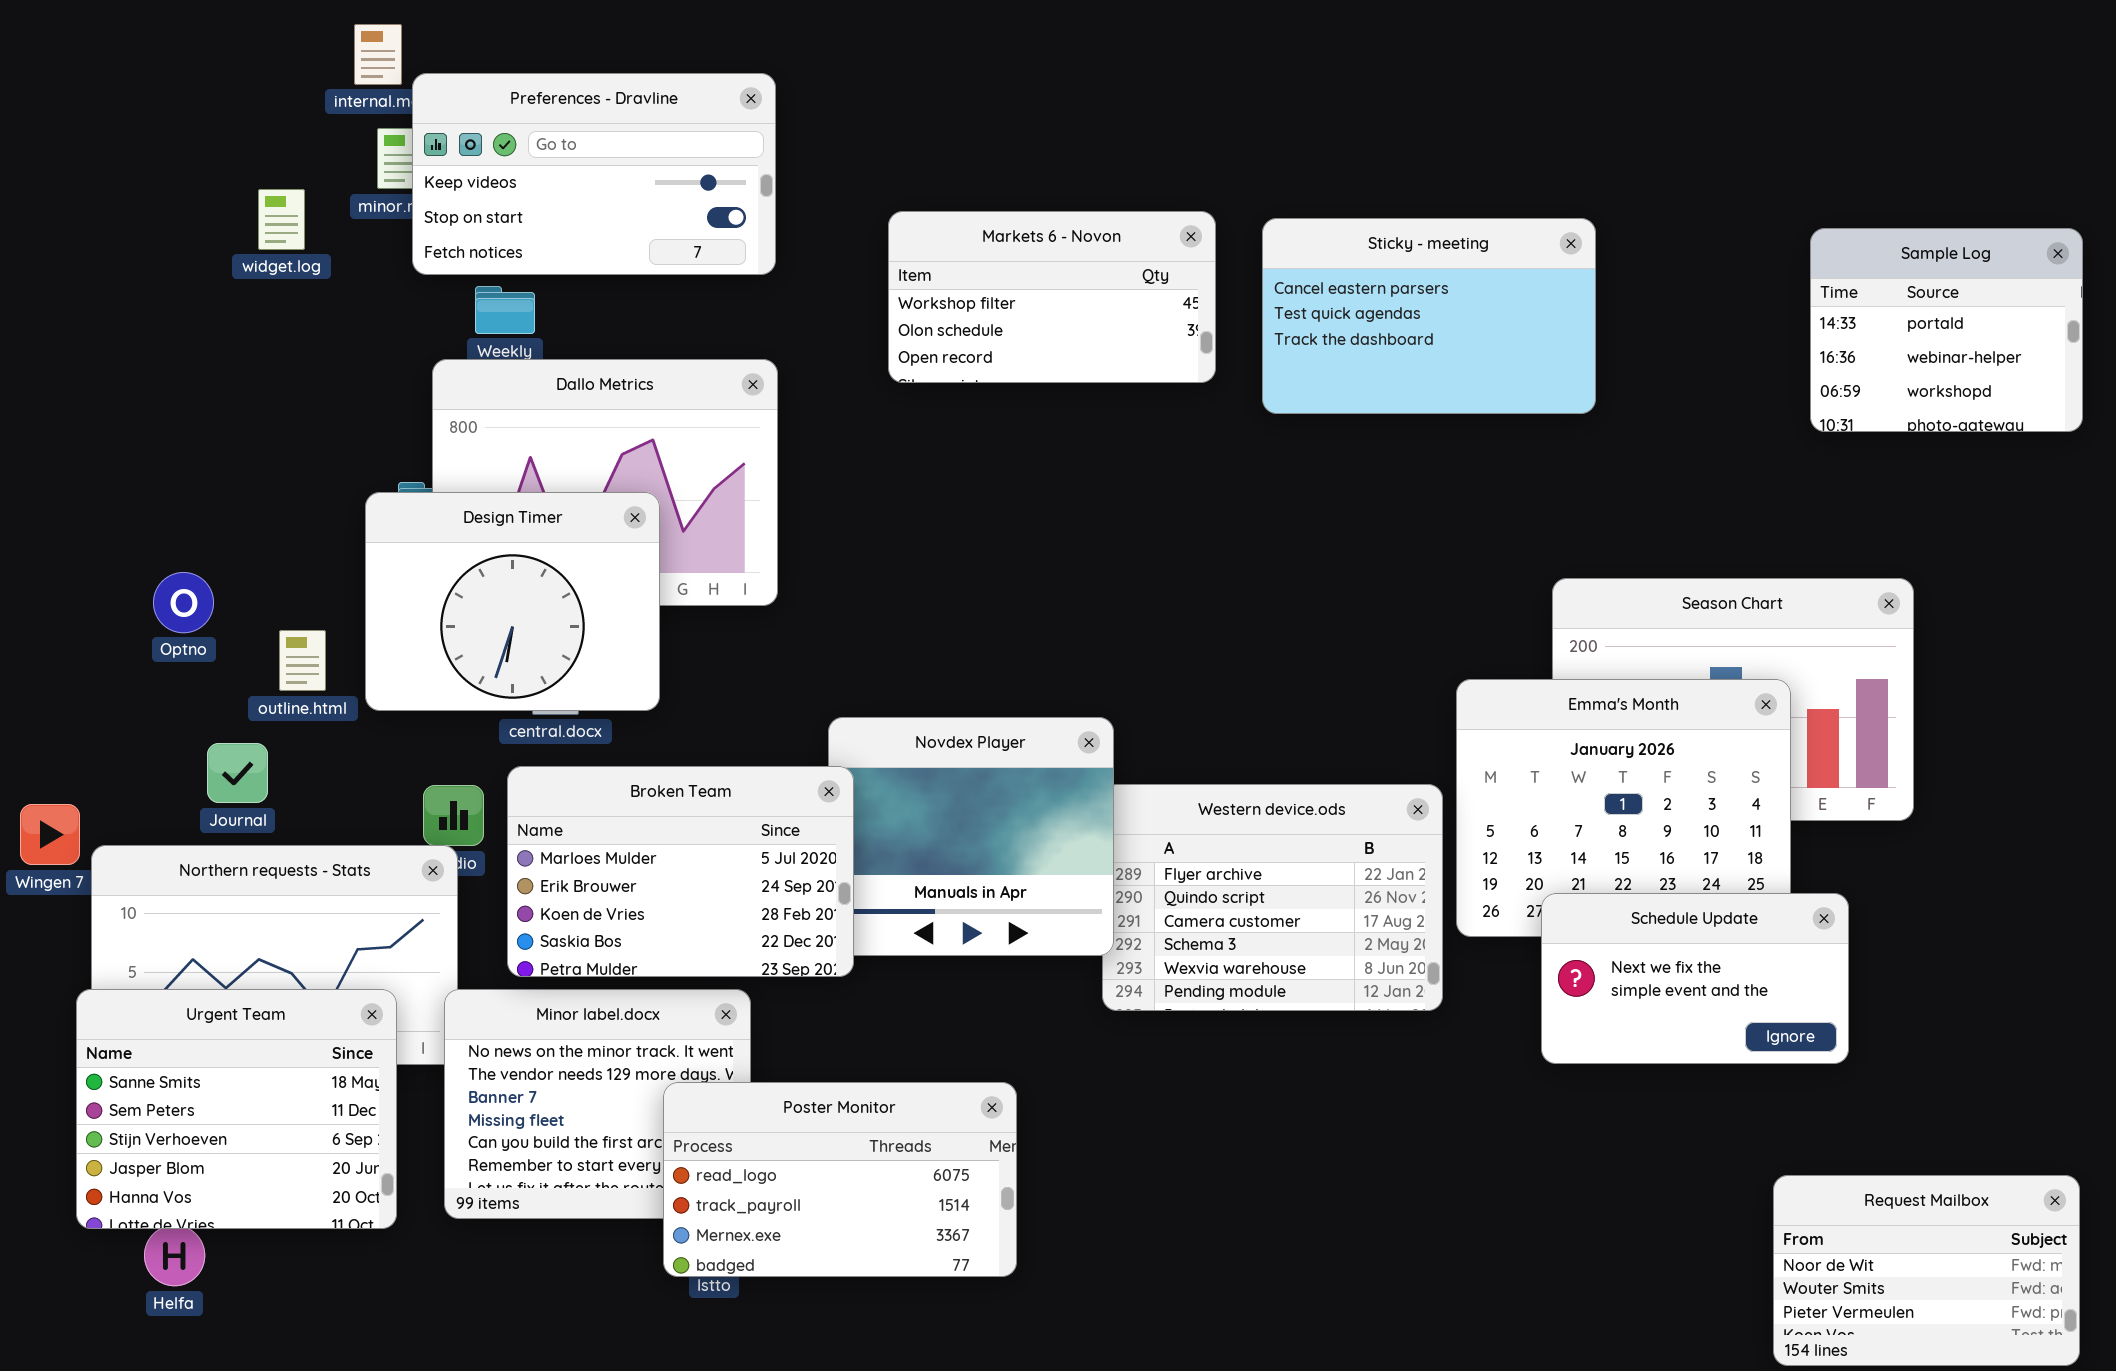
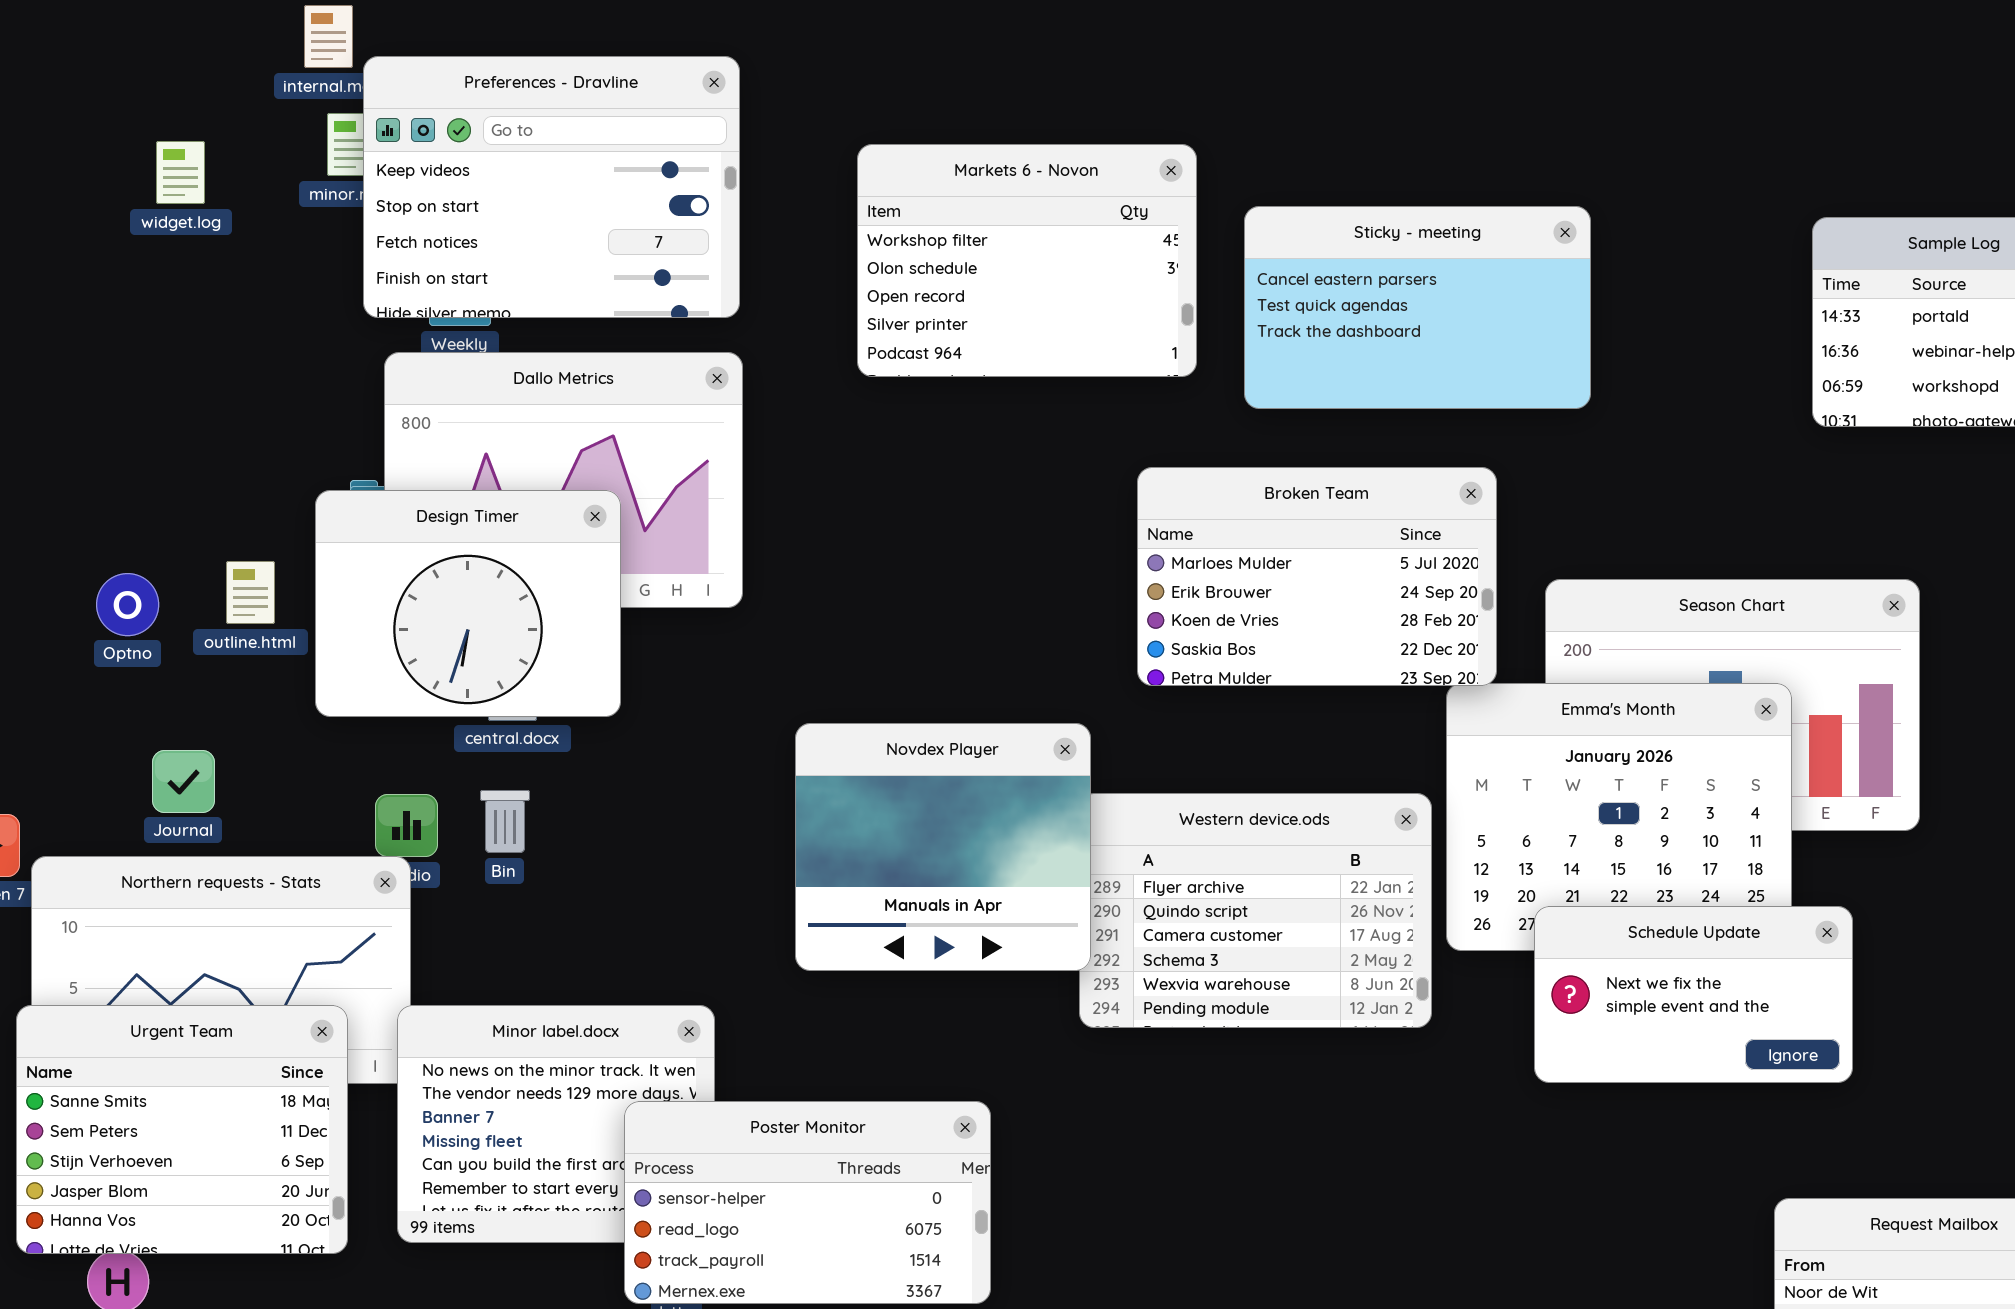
Preferences - Dravline: [412,73,776,275] -> [363,56,740,318], resized
widget.log: [258,189,305,250] -> [156,141,205,204], moved
Markets 6 - Novon: [888,211,1216,383] -> [857,144,1197,377], resized
outline.html: [279,630,326,691] -> [226,561,275,624], moved
Broken Team: [507,766,854,977] -> [1137,467,1497,686], moved
Poster Monitor: [663,1082,1017,1277] -> [624,1101,991,1304], scrolled up 1 row

